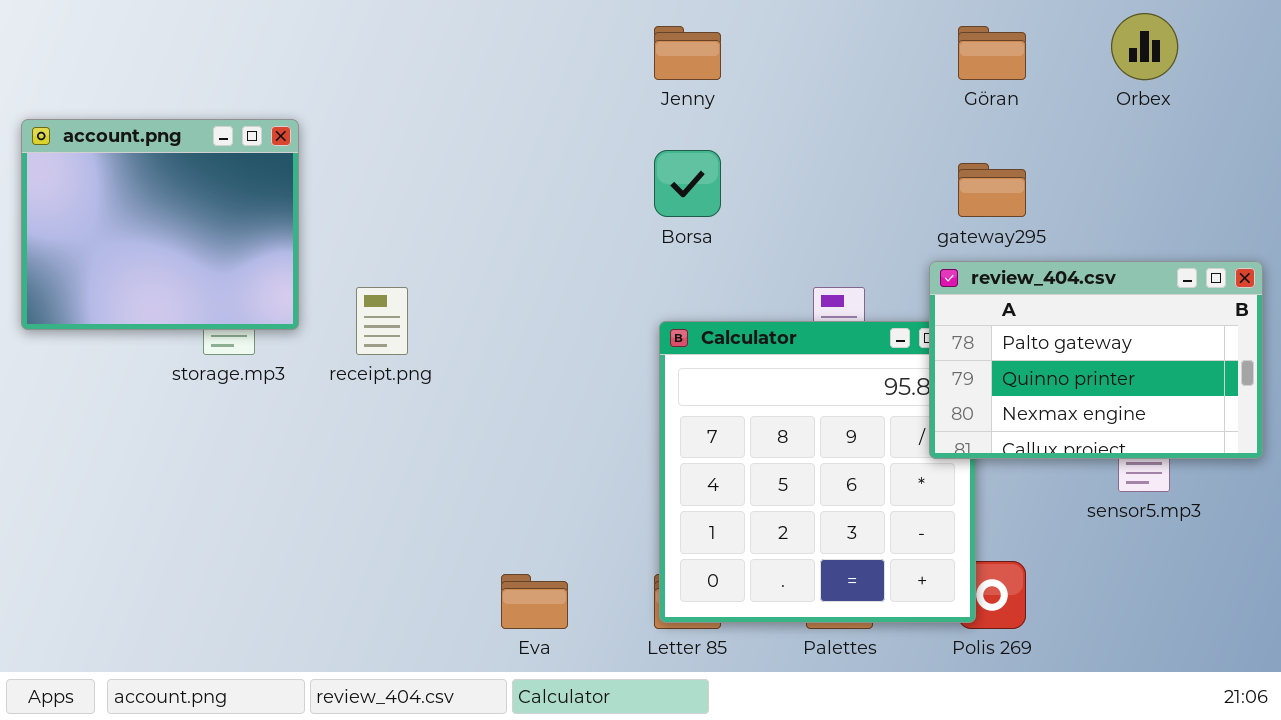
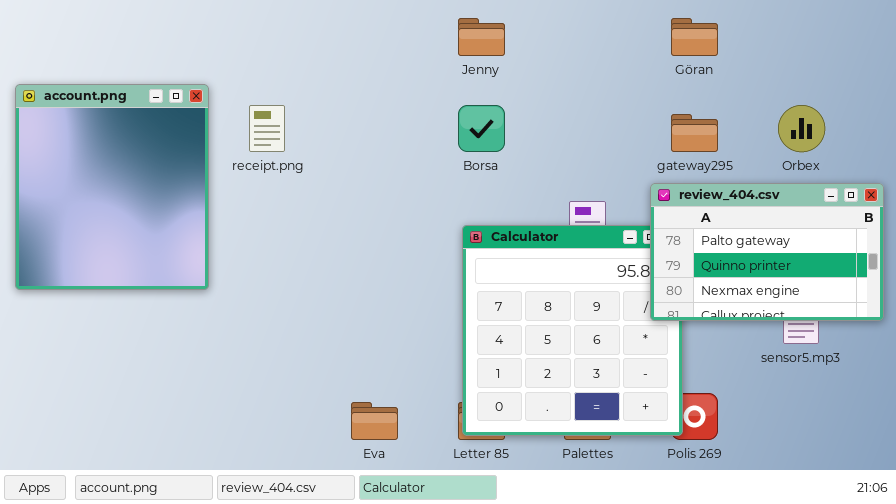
Orbex: [1111,13,1178,80] -> [778,105,825,152], moved
account.png: [21,119,299,330] -> [15,84,209,290], resized
receipt.png: [356,287,408,355] -> [249,105,285,152], moved

